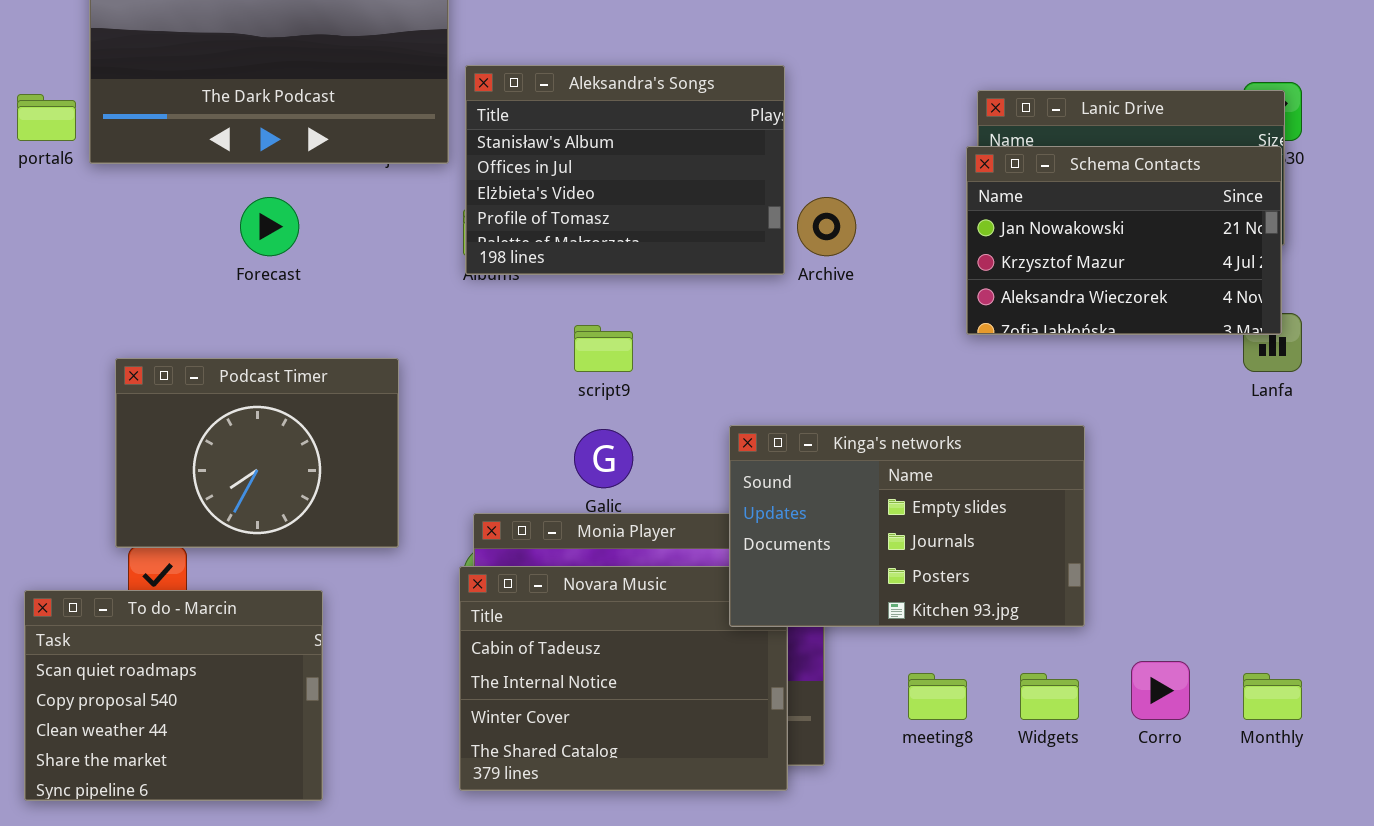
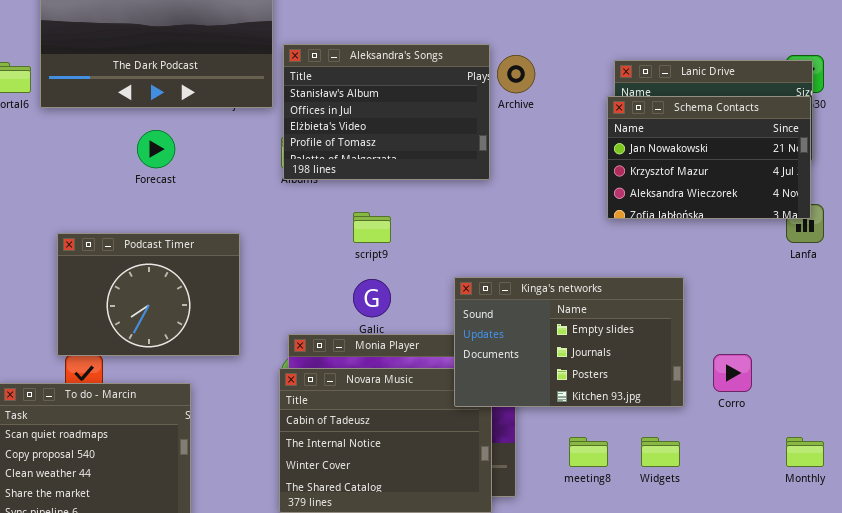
Archive: [797,197,856,256] -> [497,55,535,93], moved
Corro: [1131,661,1190,720] -> [713,354,752,392], moved

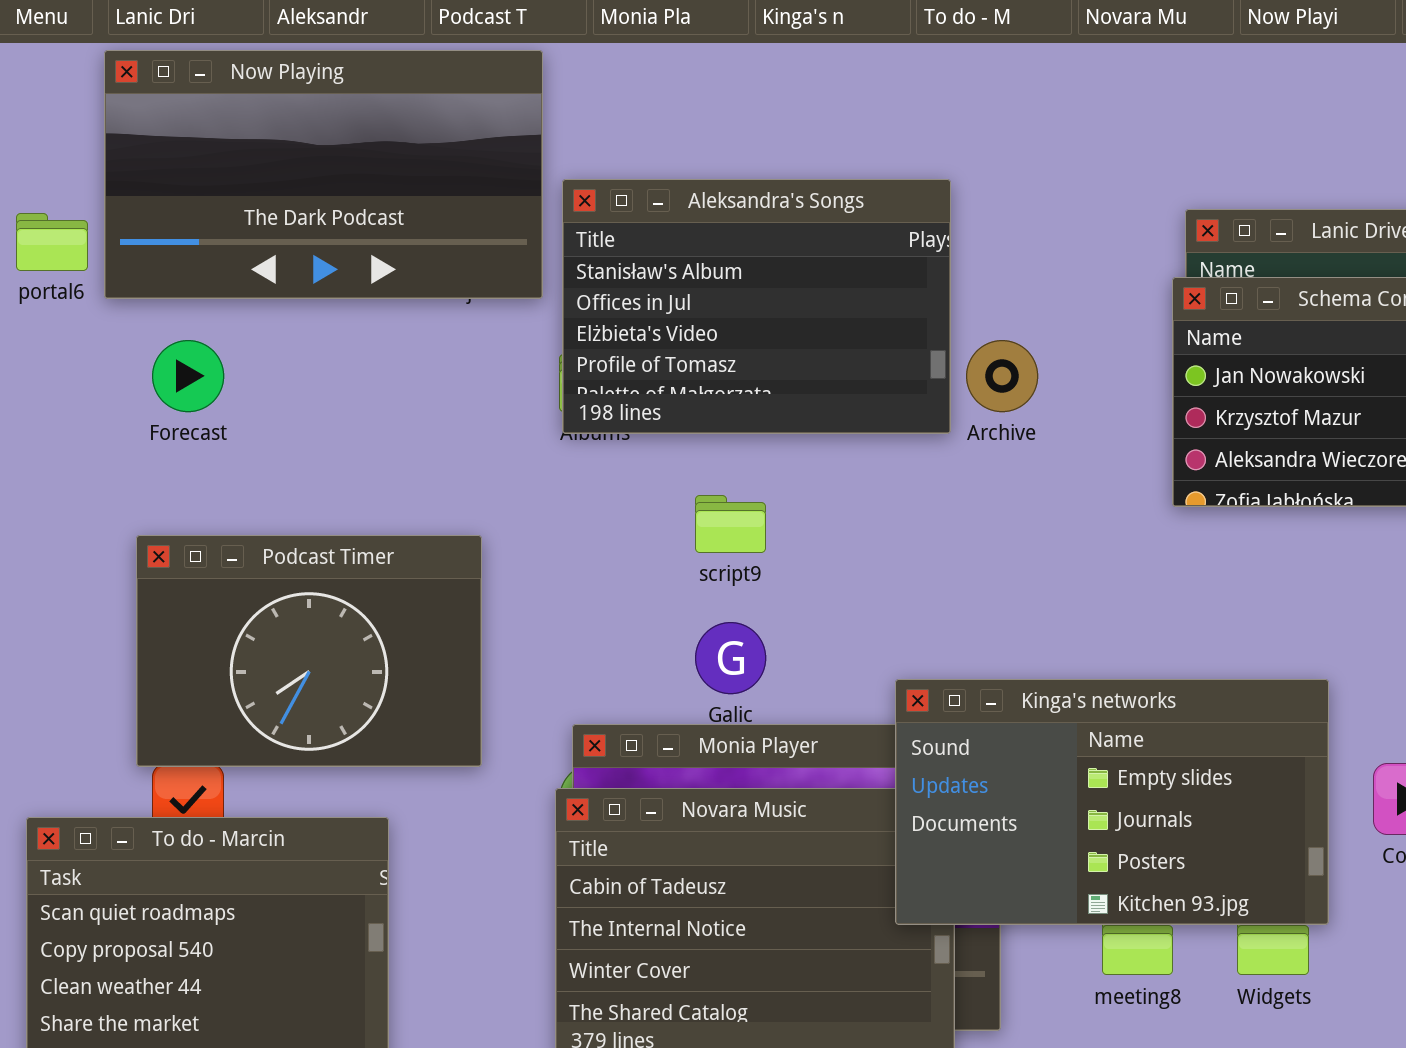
Archive: [497,55,535,93] -> [966,340,1038,412], moved
Forecast: [137,130,175,168] -> [152,340,224,412], moved
Kinga's networks: [454,277,684,407] -> [895,679,1329,925], moved

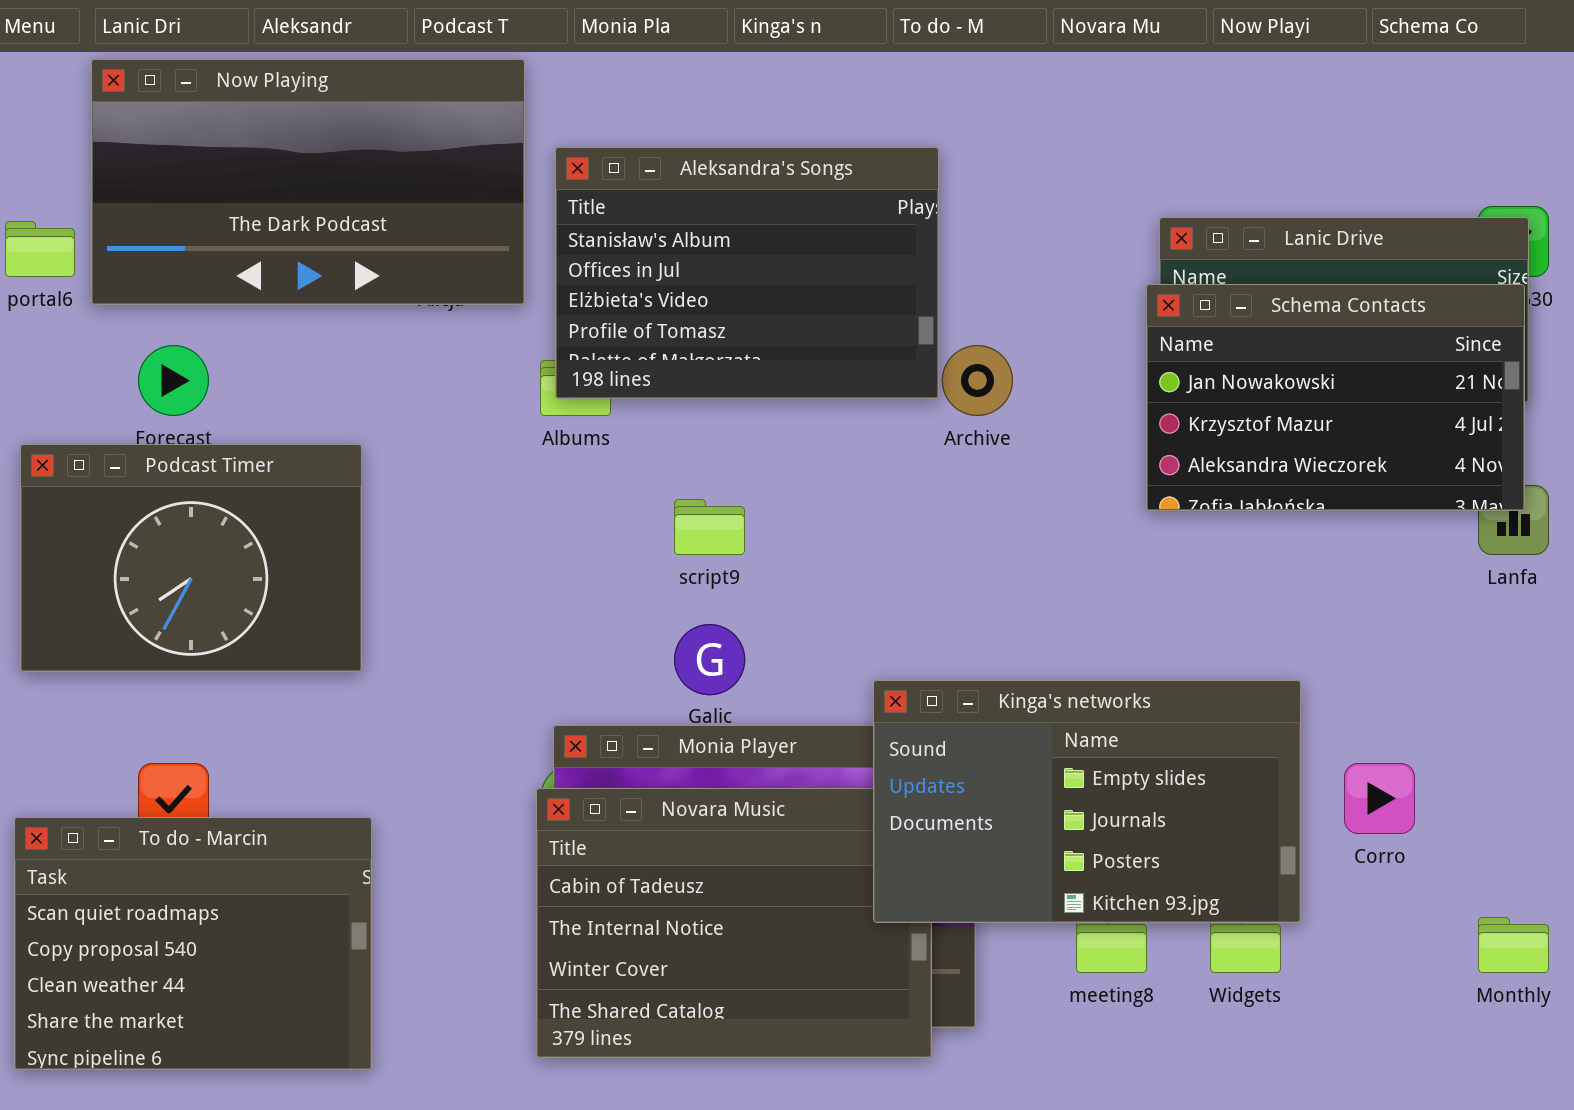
Aleksandra's Songs: [562,179,951,434] -> [555,147,939,399], moved
Podcast Timer: [136,535,482,767] -> [20,444,362,672], moved

